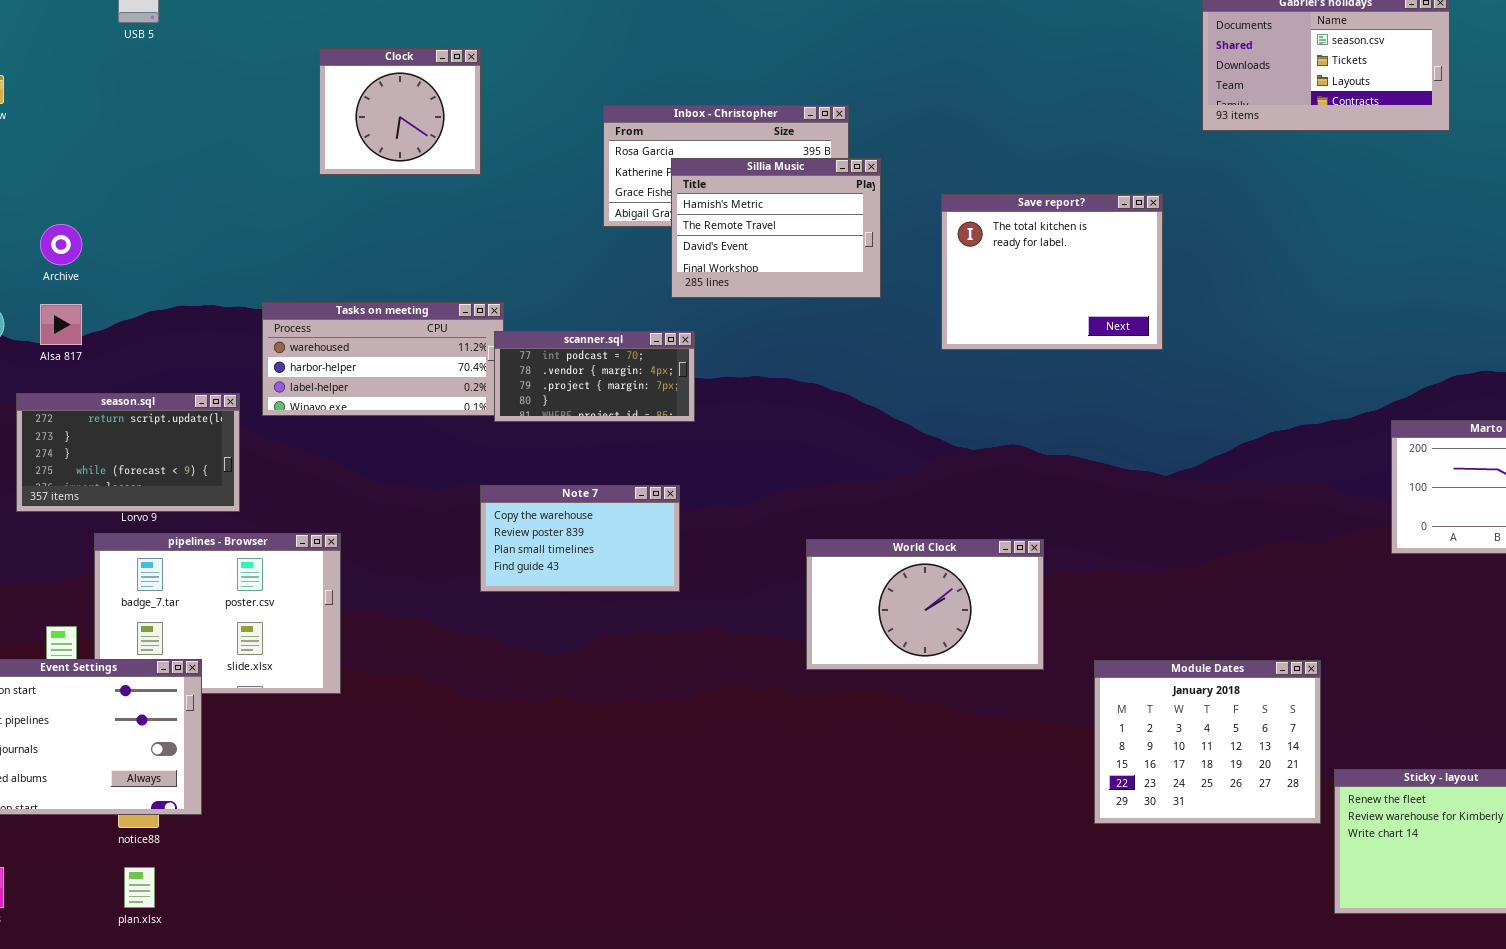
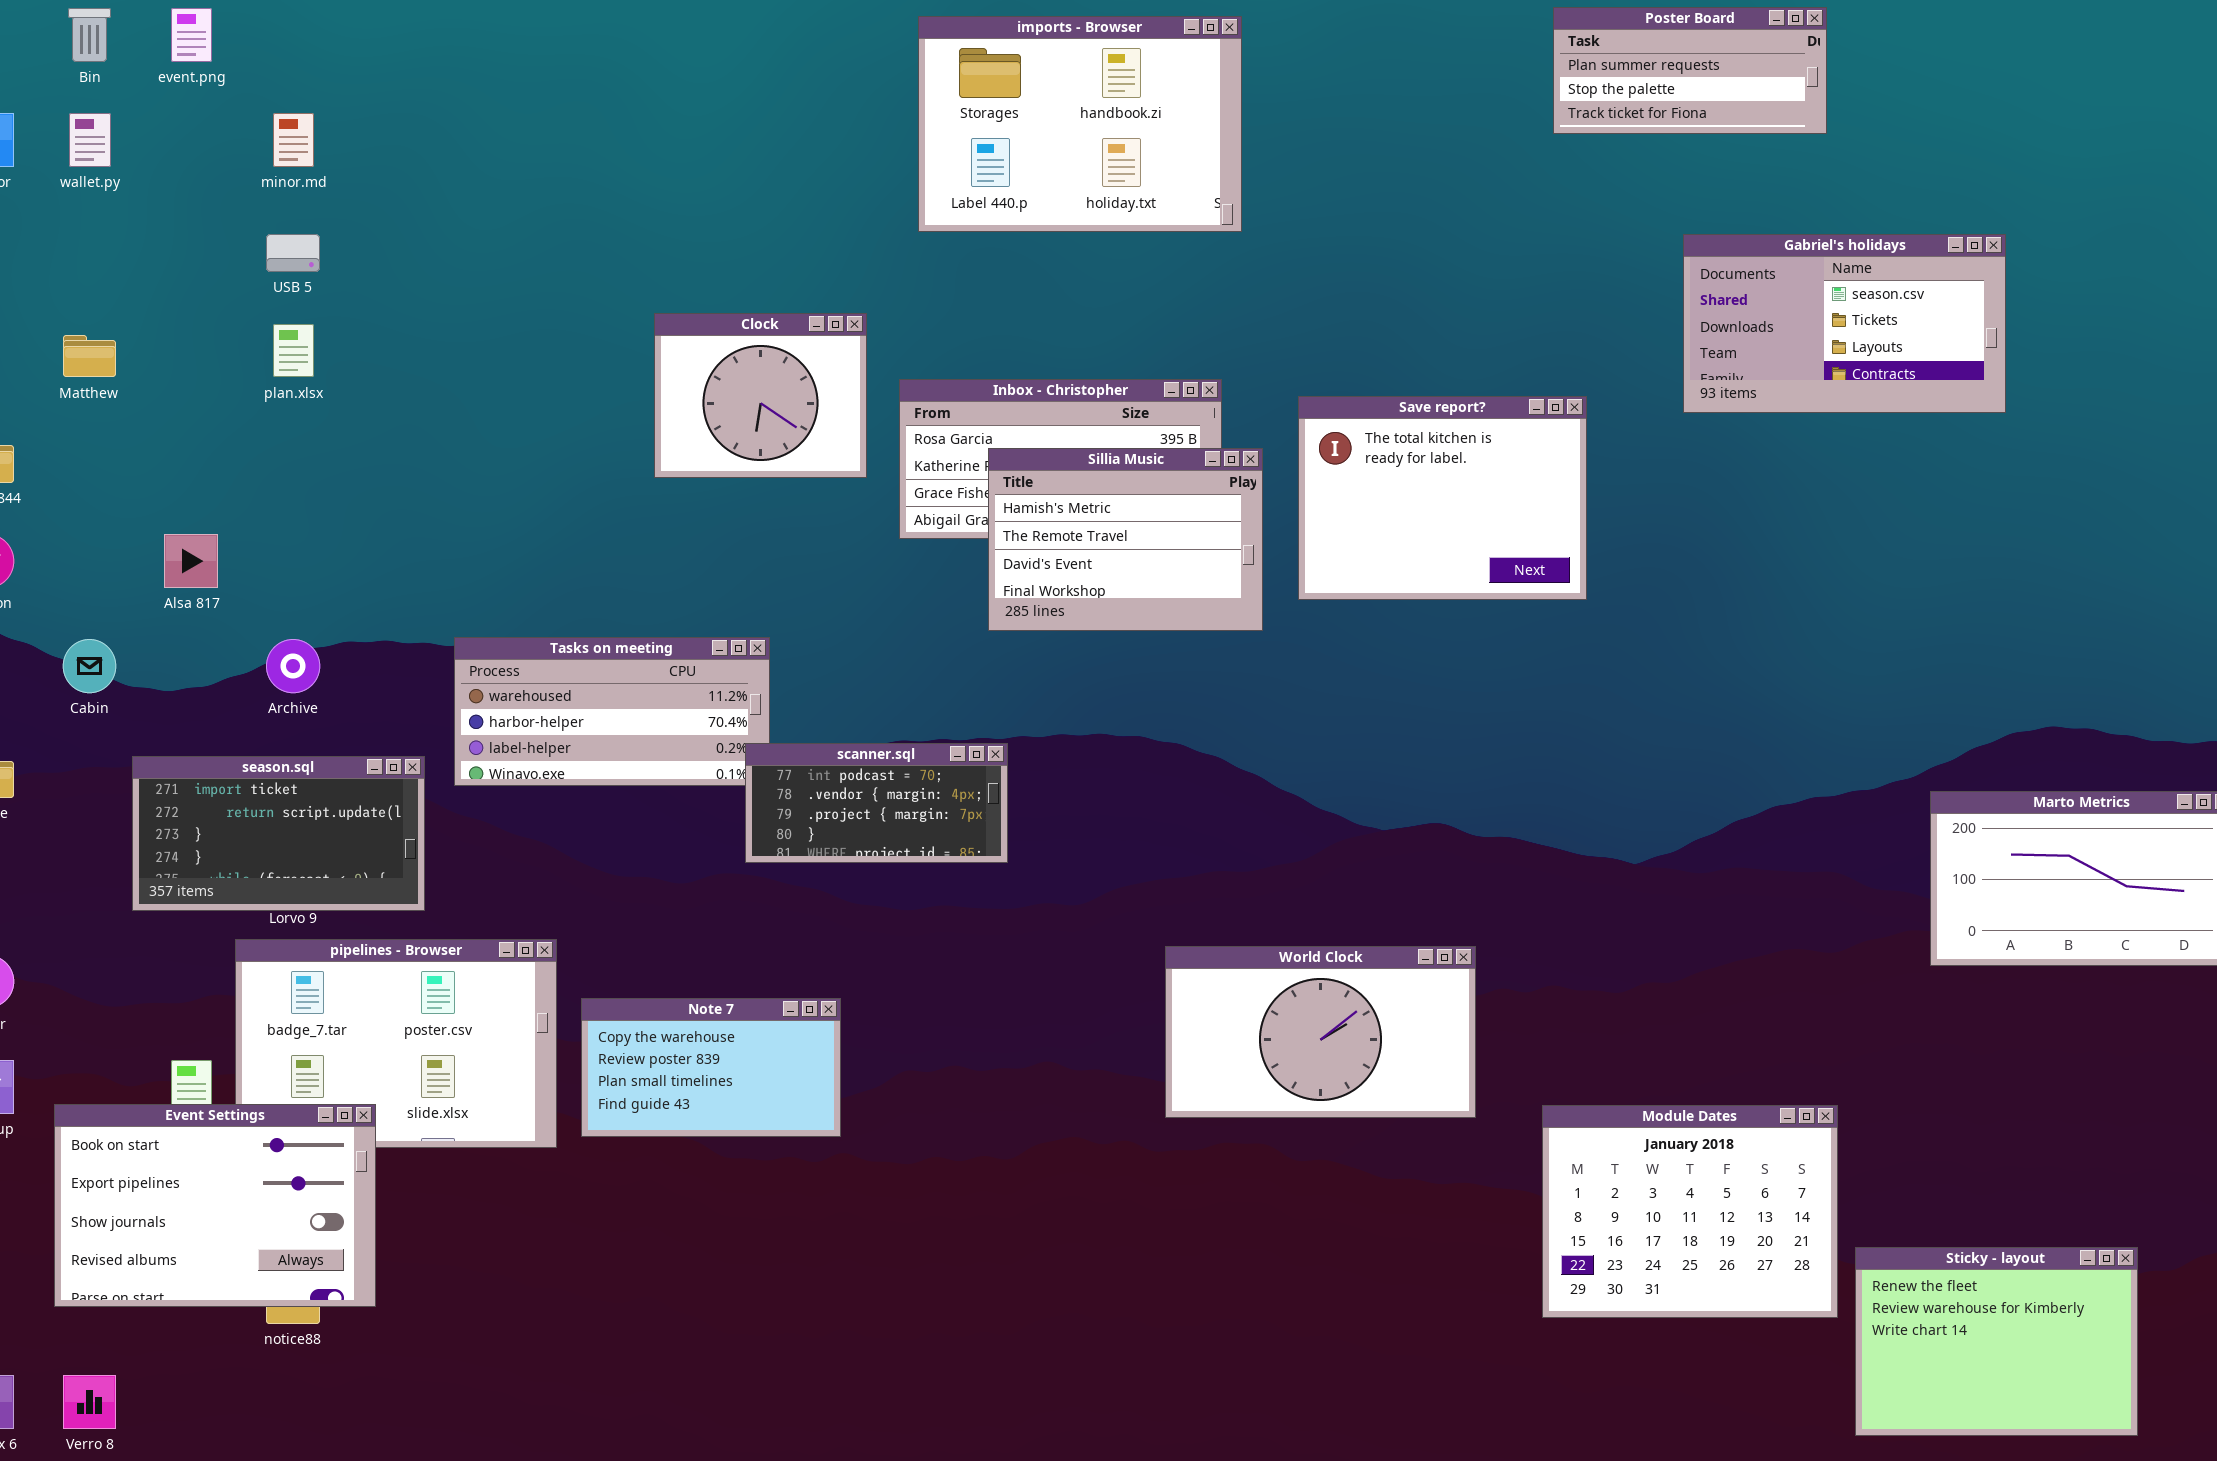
Clock: [319,48,481,175] -> [654,313,867,478], moved
Save report?: [941,194,1163,350] -> [1298,396,1587,600], moved
Archive: [40,224,82,265] -> [266,639,320,693], moved
Alsa 817: [40,304,82,345] -> [164,534,218,588], moved
scanner.sql: [494,331,695,422] -> [745,743,1008,863], moved
season.sql: [16,393,240,512] -> [132,756,425,911], scrolled up 1 row
Note 7: [480,485,680,592] -> [581,998,841,1137], moved
plan.xlsx: [124,867,155,908] -> [273,324,314,377], moved

